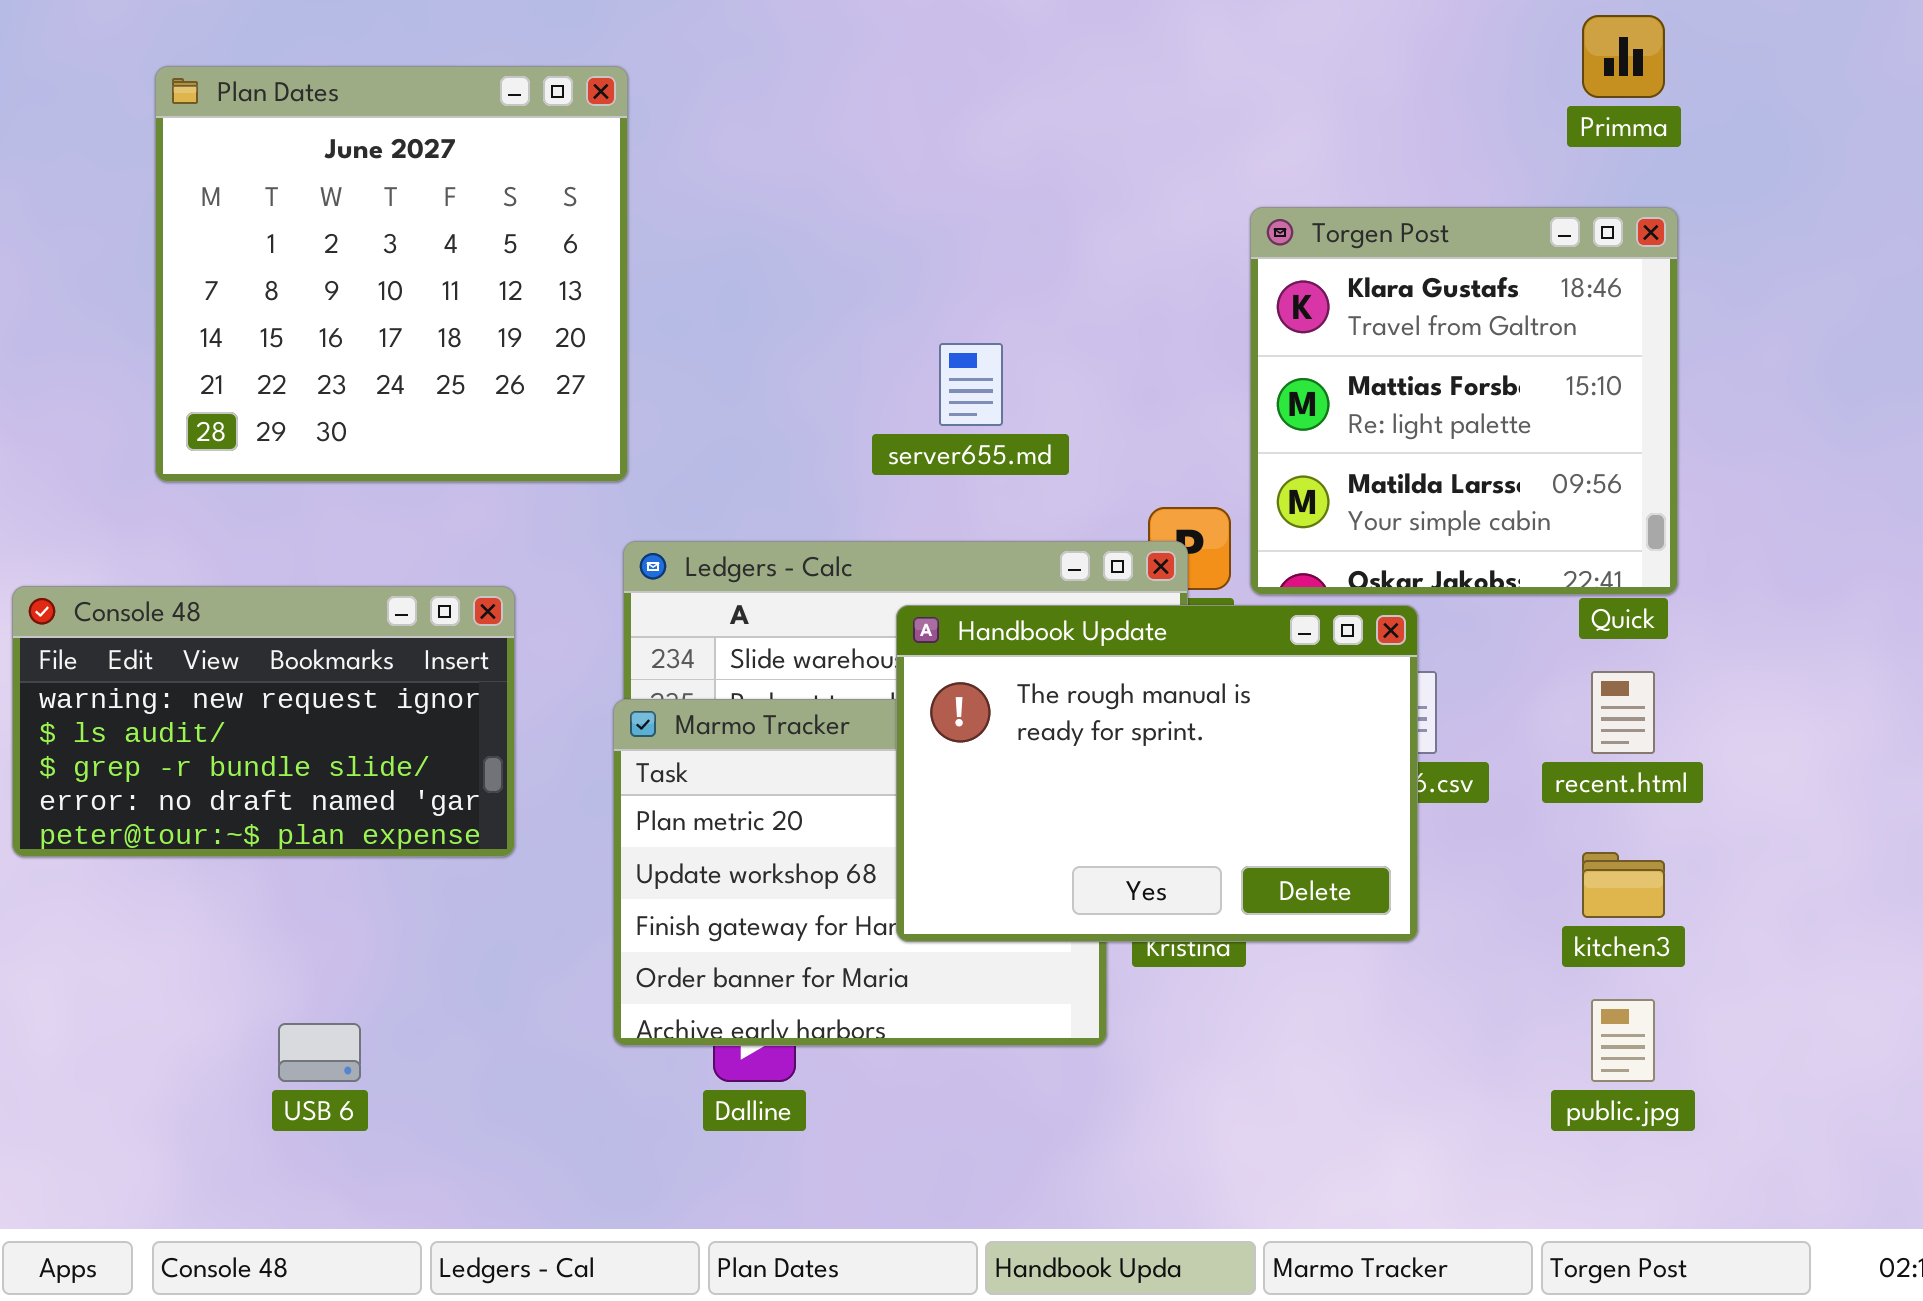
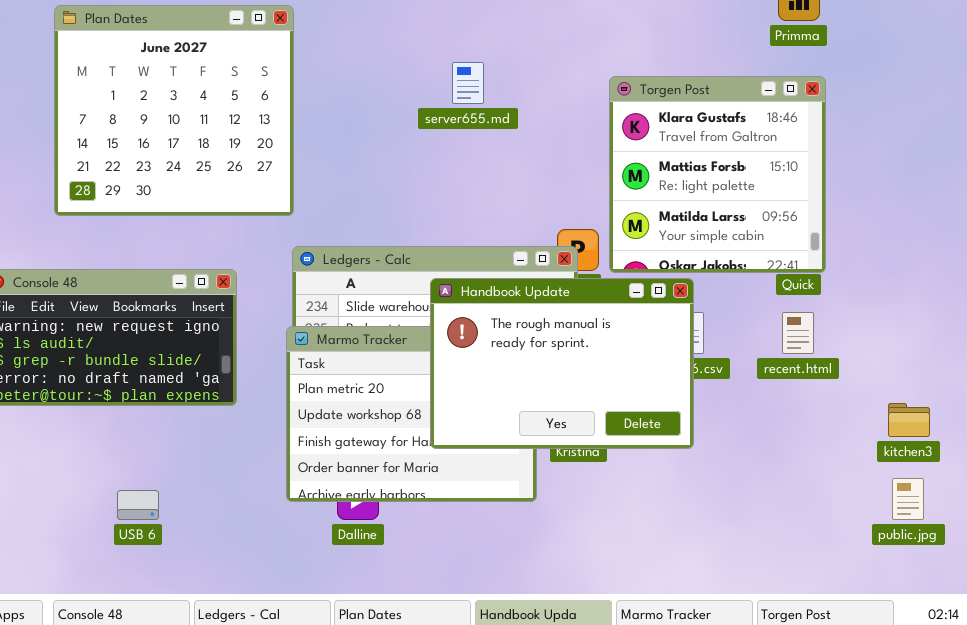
server655.md: [939,343,1003,426] -> [452,62,484,104], moved
kitchen3: [1582,852,1665,918] -> [888,403,930,437], moved
public.jpg: [1591,999,1655,1082] -> [892,478,924,520], moved

